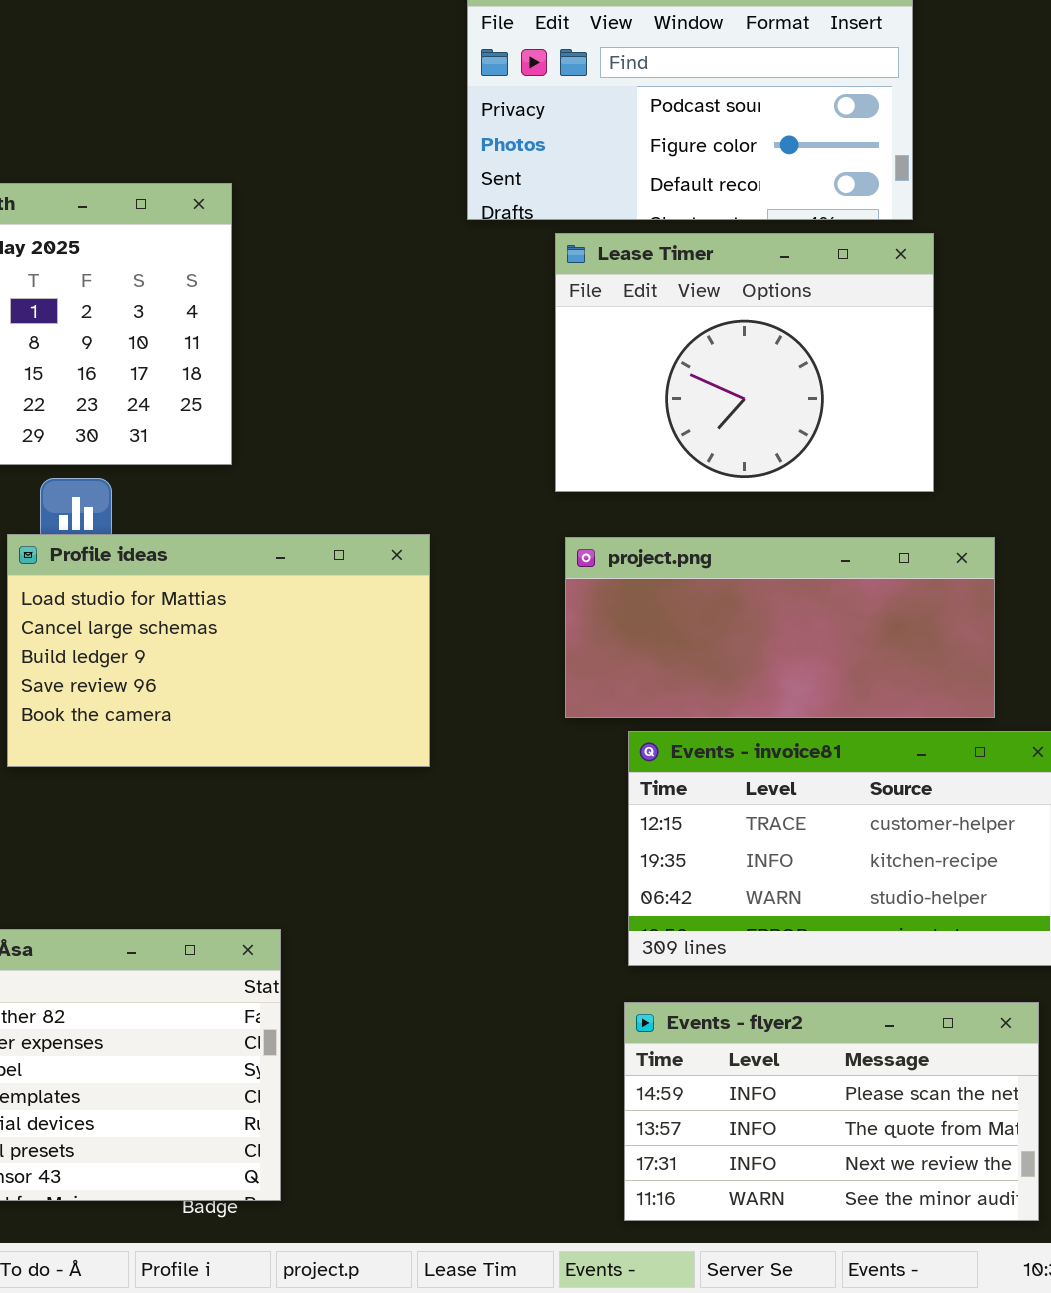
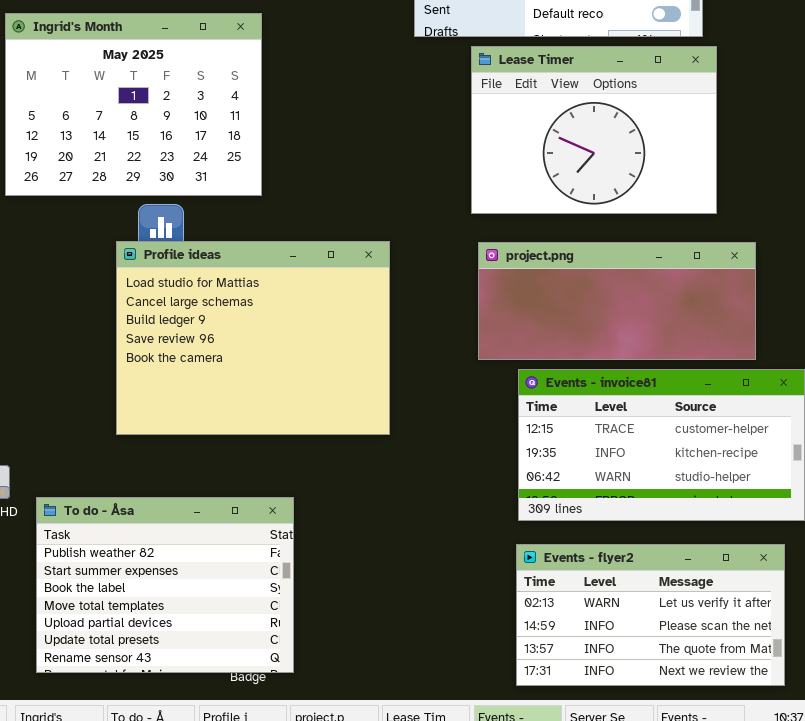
Profile ideas: [7,534,430,767] -> [116,241,390,435], resized
Events - flyer2: [624,1002,1039,1221] -> [516,544,785,686], scrolled up 1 row

